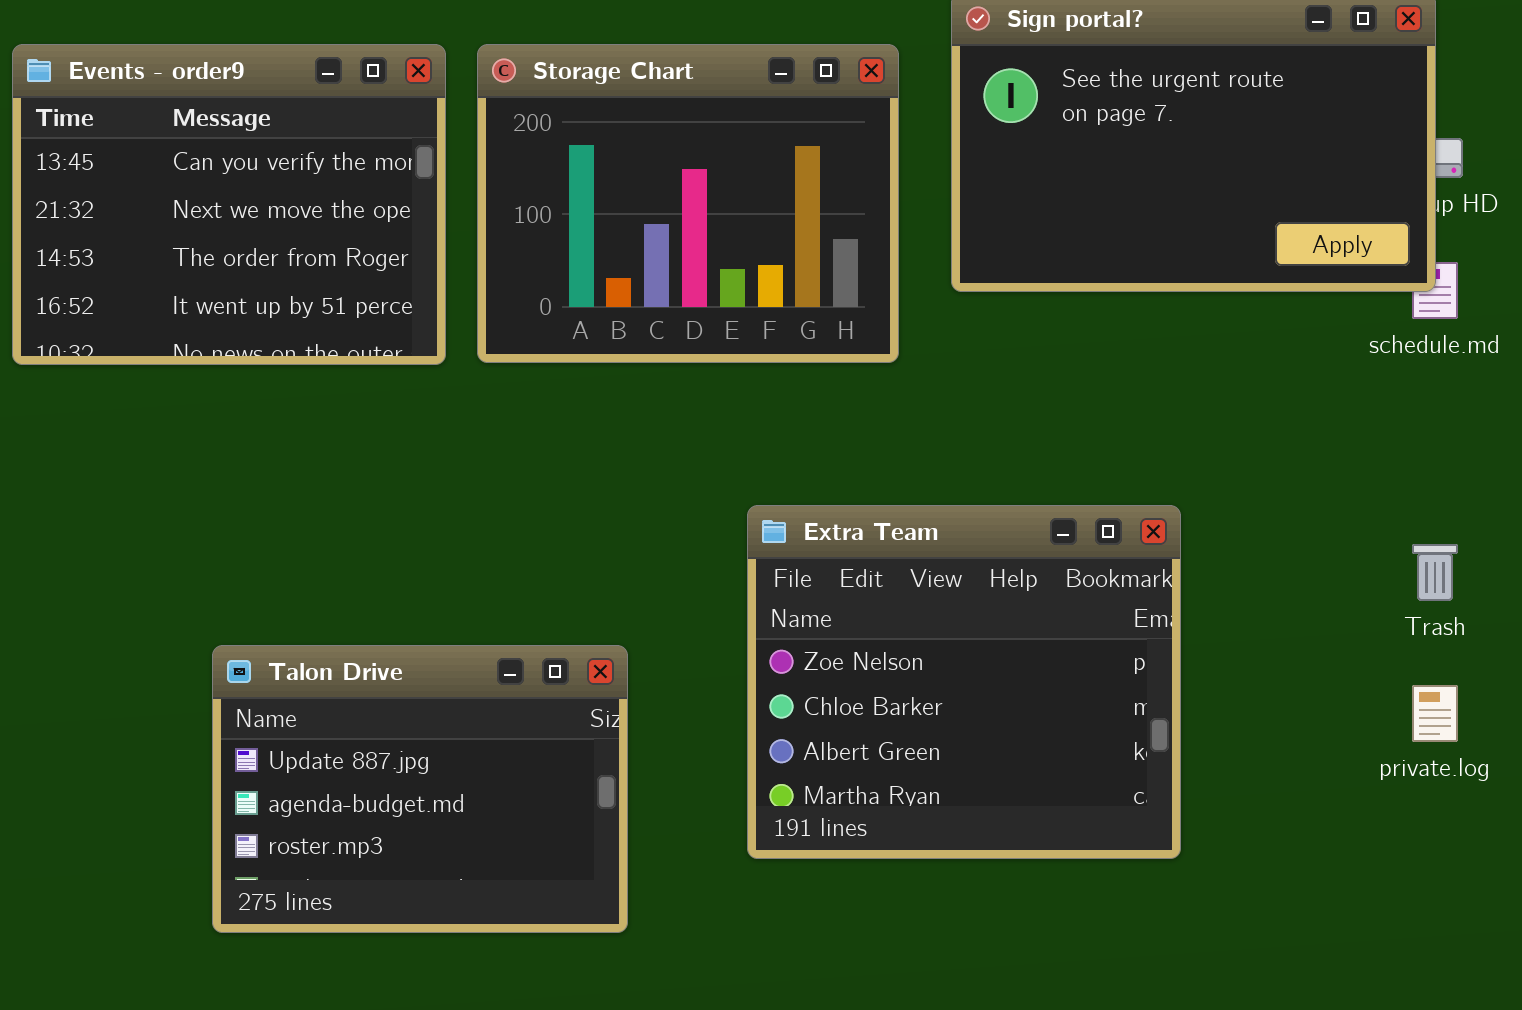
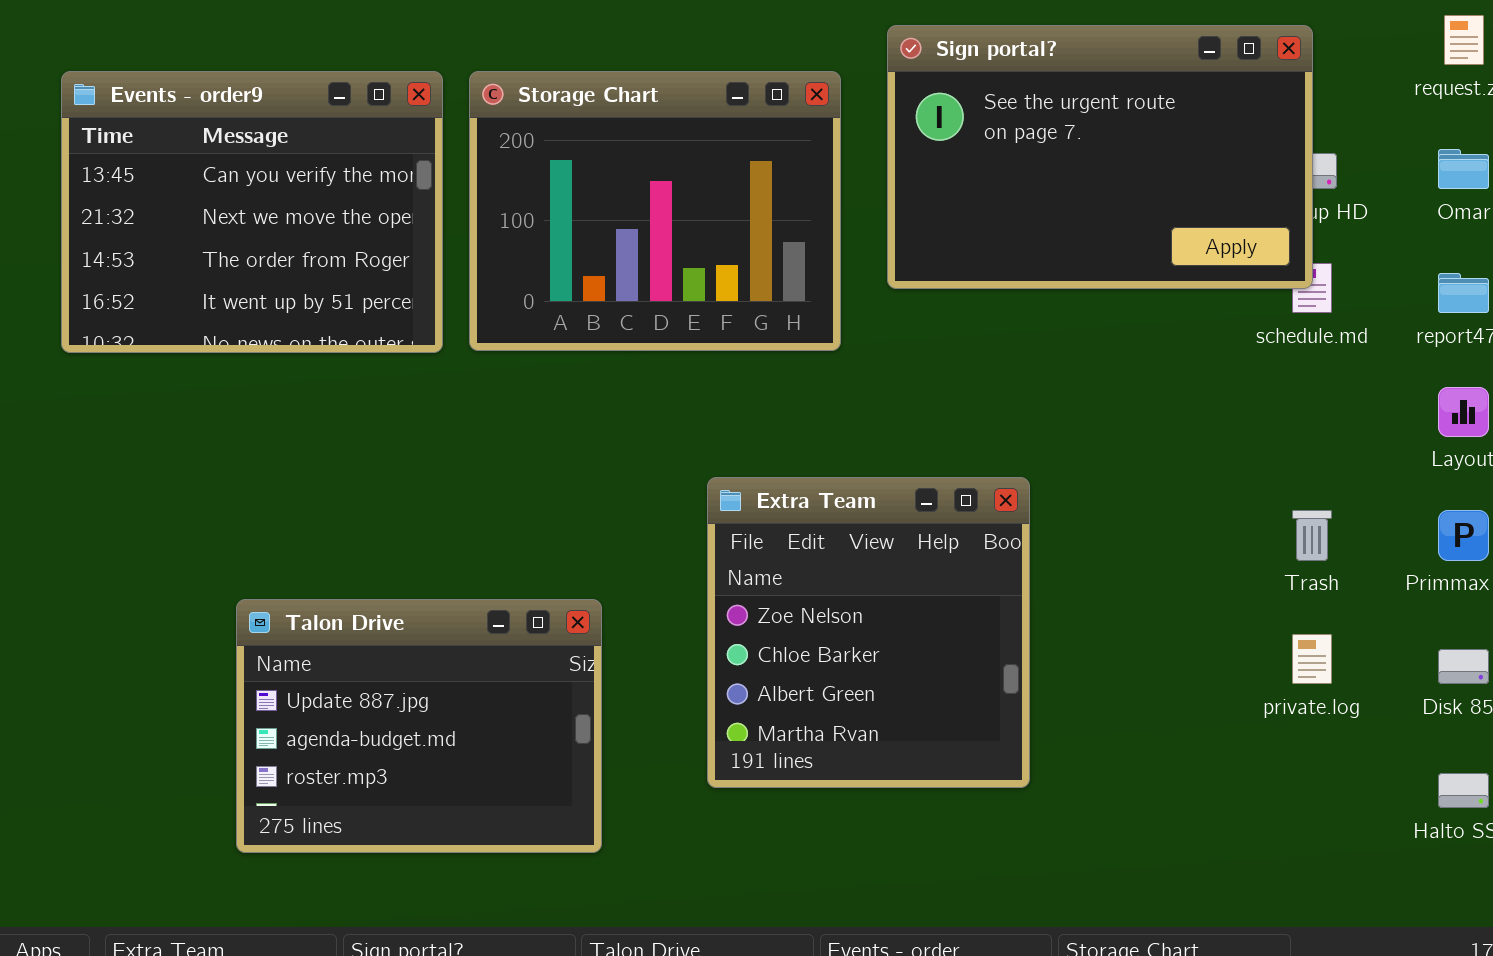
Extra Team: [747,505,1181,859] -> [707,477,1030,788], resized

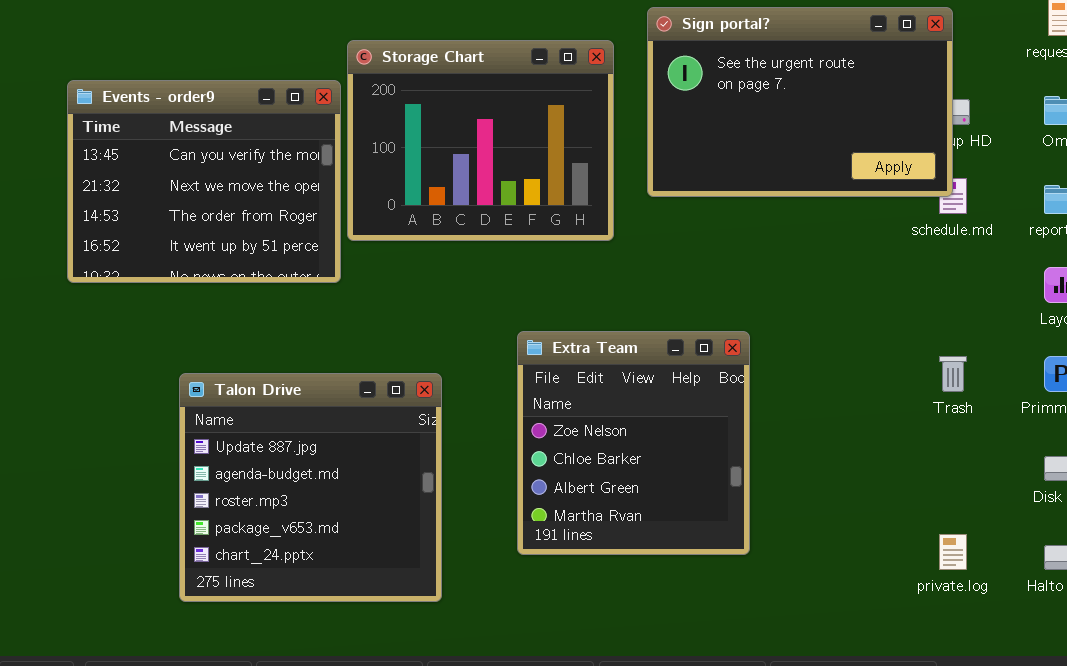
Events - order9: [61,71,443,353] -> [67,80,341,283], moved
Talon Drive: [236,599,602,853] -> [179,373,442,602], resized
private.log: [1292,634,1332,684] -> [939,534,967,570], moved

